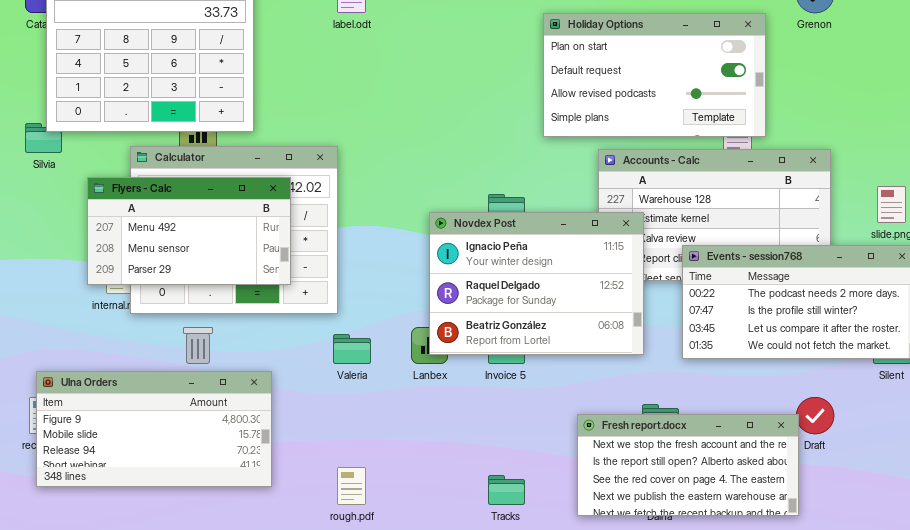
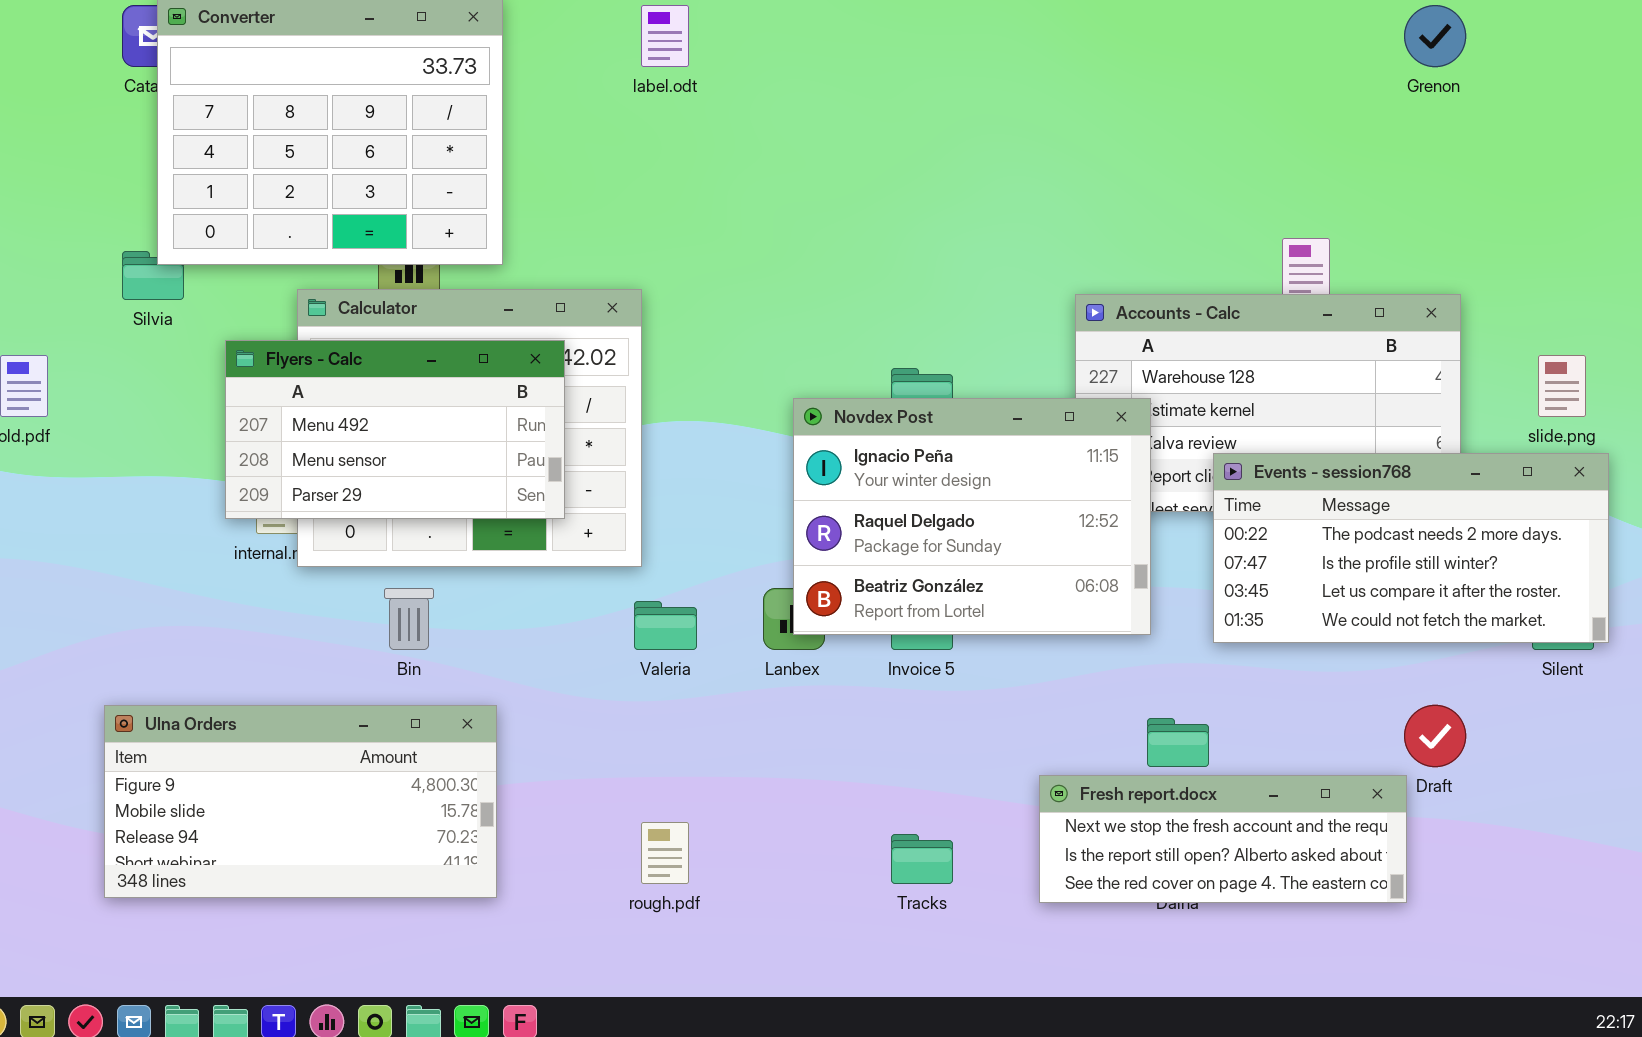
Holiday Options: [543,13,766,137] -> none, closed
Ulna Orders: [36,371,272,487] -> [104,705,497,898], moved
Fresh report.docx: [577,414,799,516] -> [1039,775,1407,903], resized

